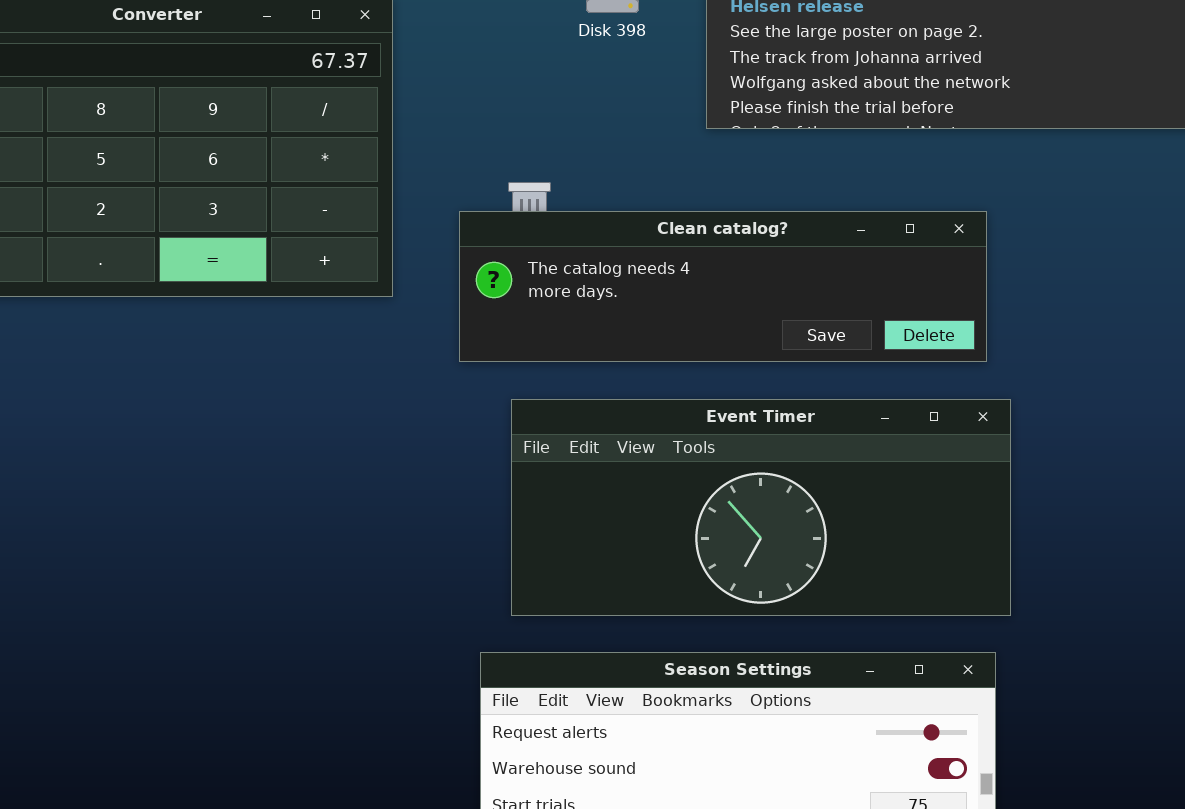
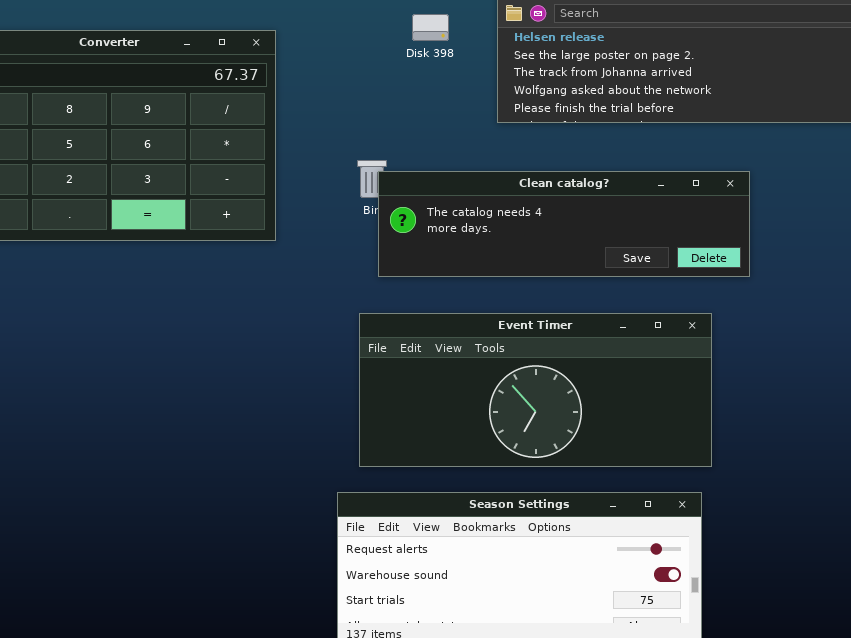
Clean catalog?: [459,211,987,362] -> [378,171,750,277], moved

